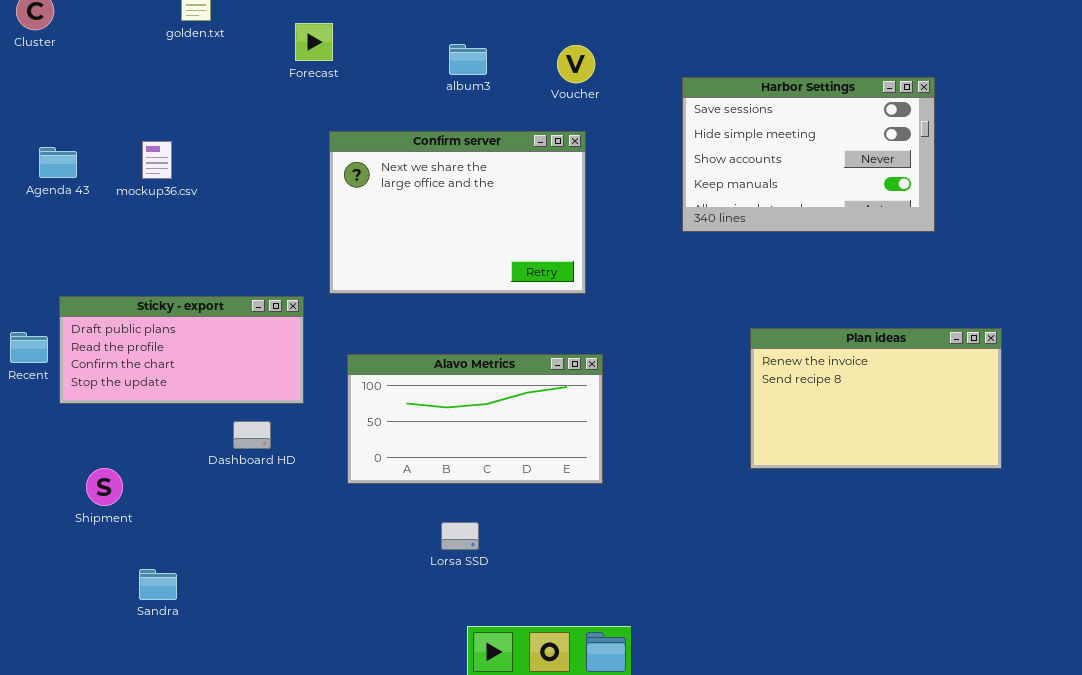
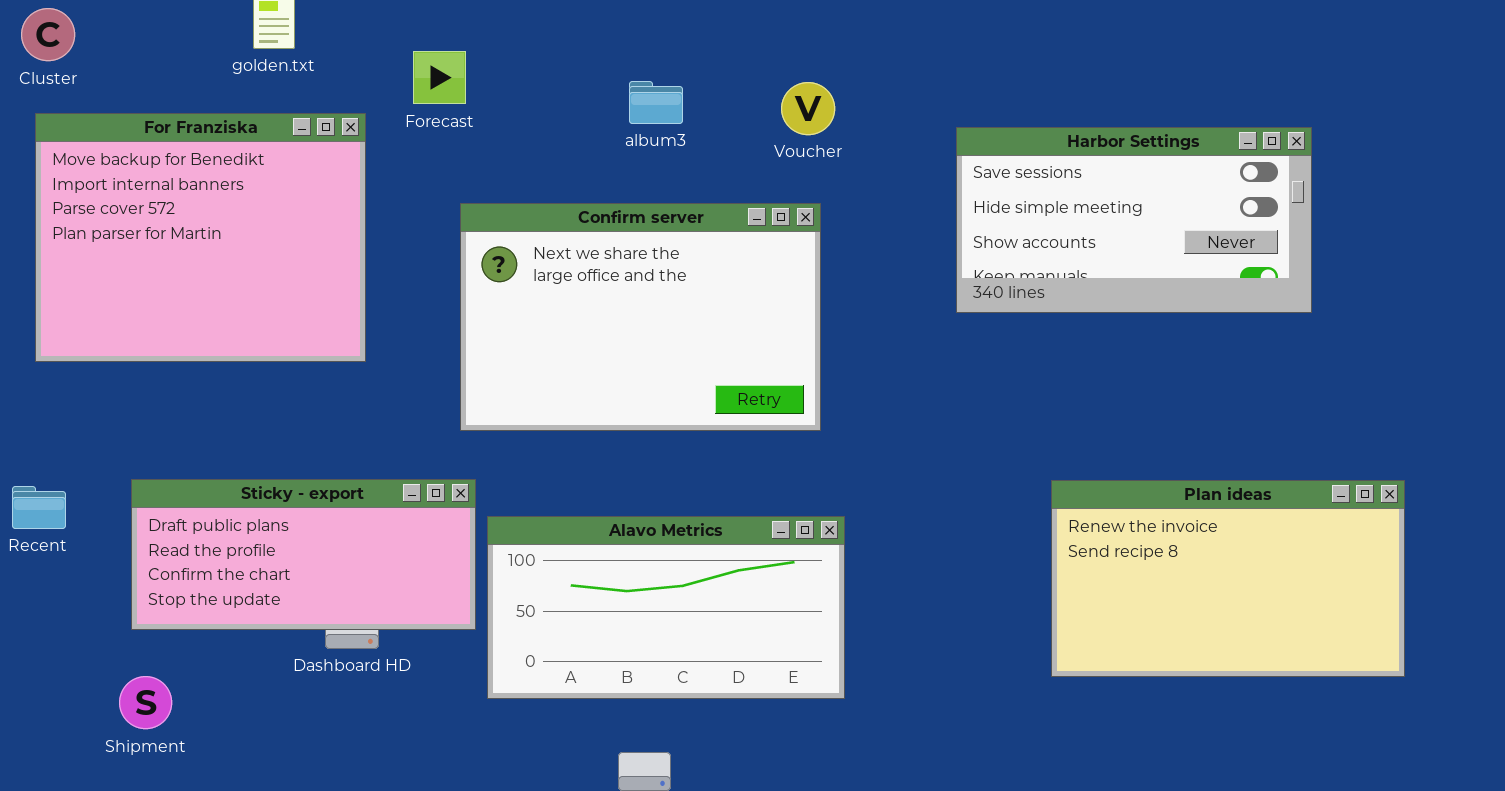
For Franziska: none -> [35,113,366,362], opened
Harbor Settings: [682,77,935,232] -> [956,127,1312,313], resized
Sticky - export: [59,296,304,404] -> [131,479,476,630], moved

